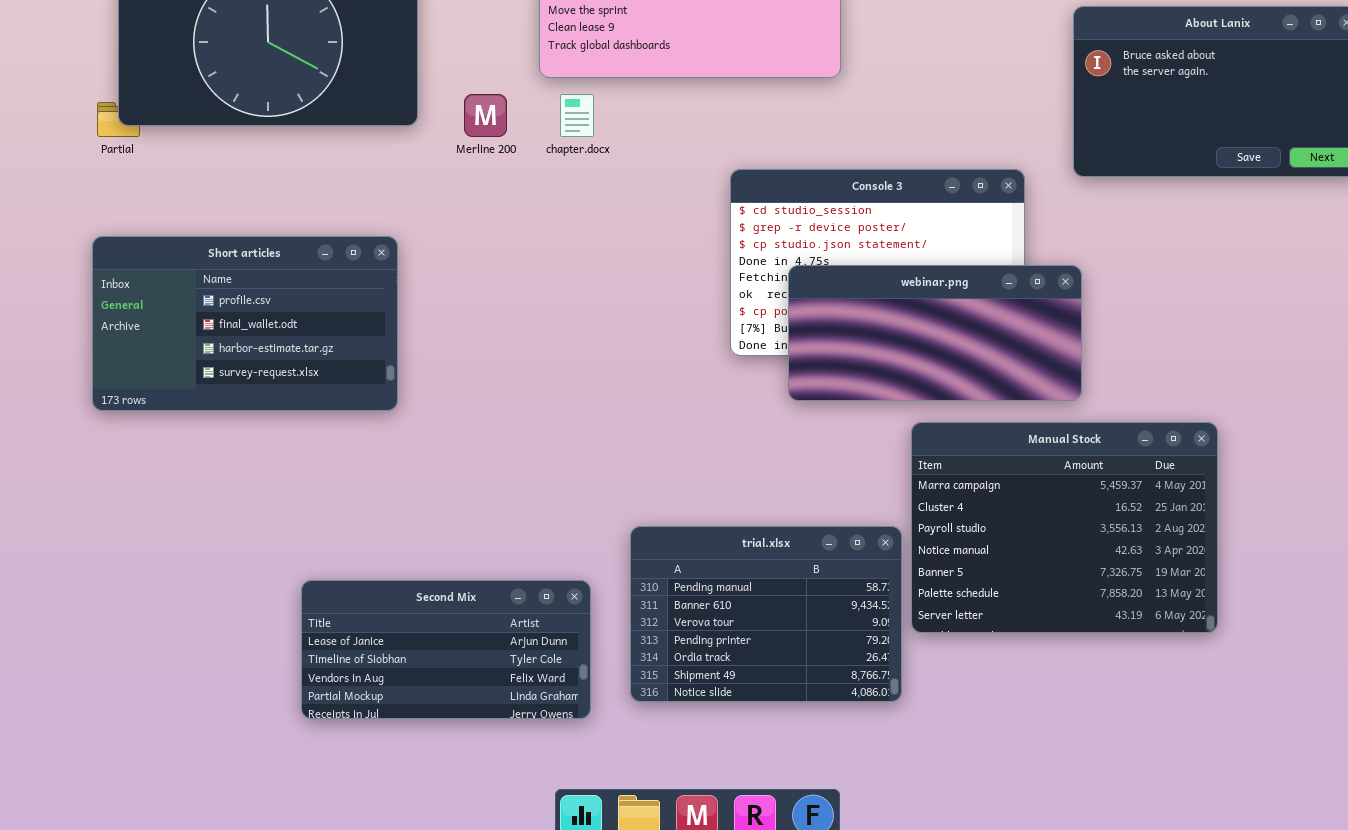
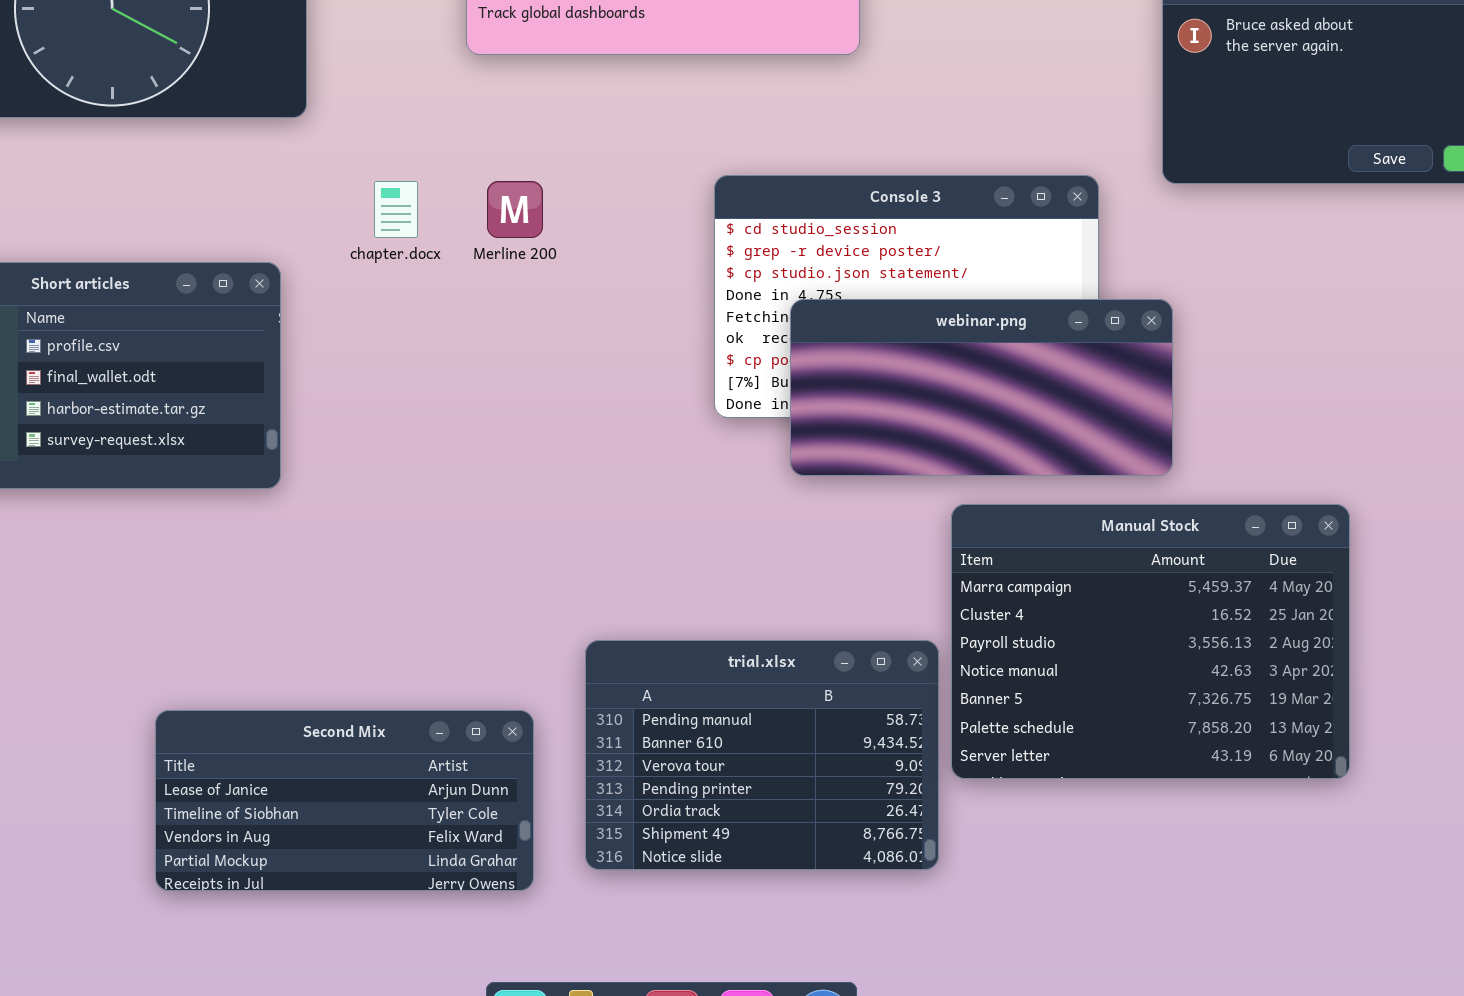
Merline 200: [464,94,507,137] -> [487,181,543,238], moved
chapter.docx: [560,94,594,137] -> [374,181,418,238], moved

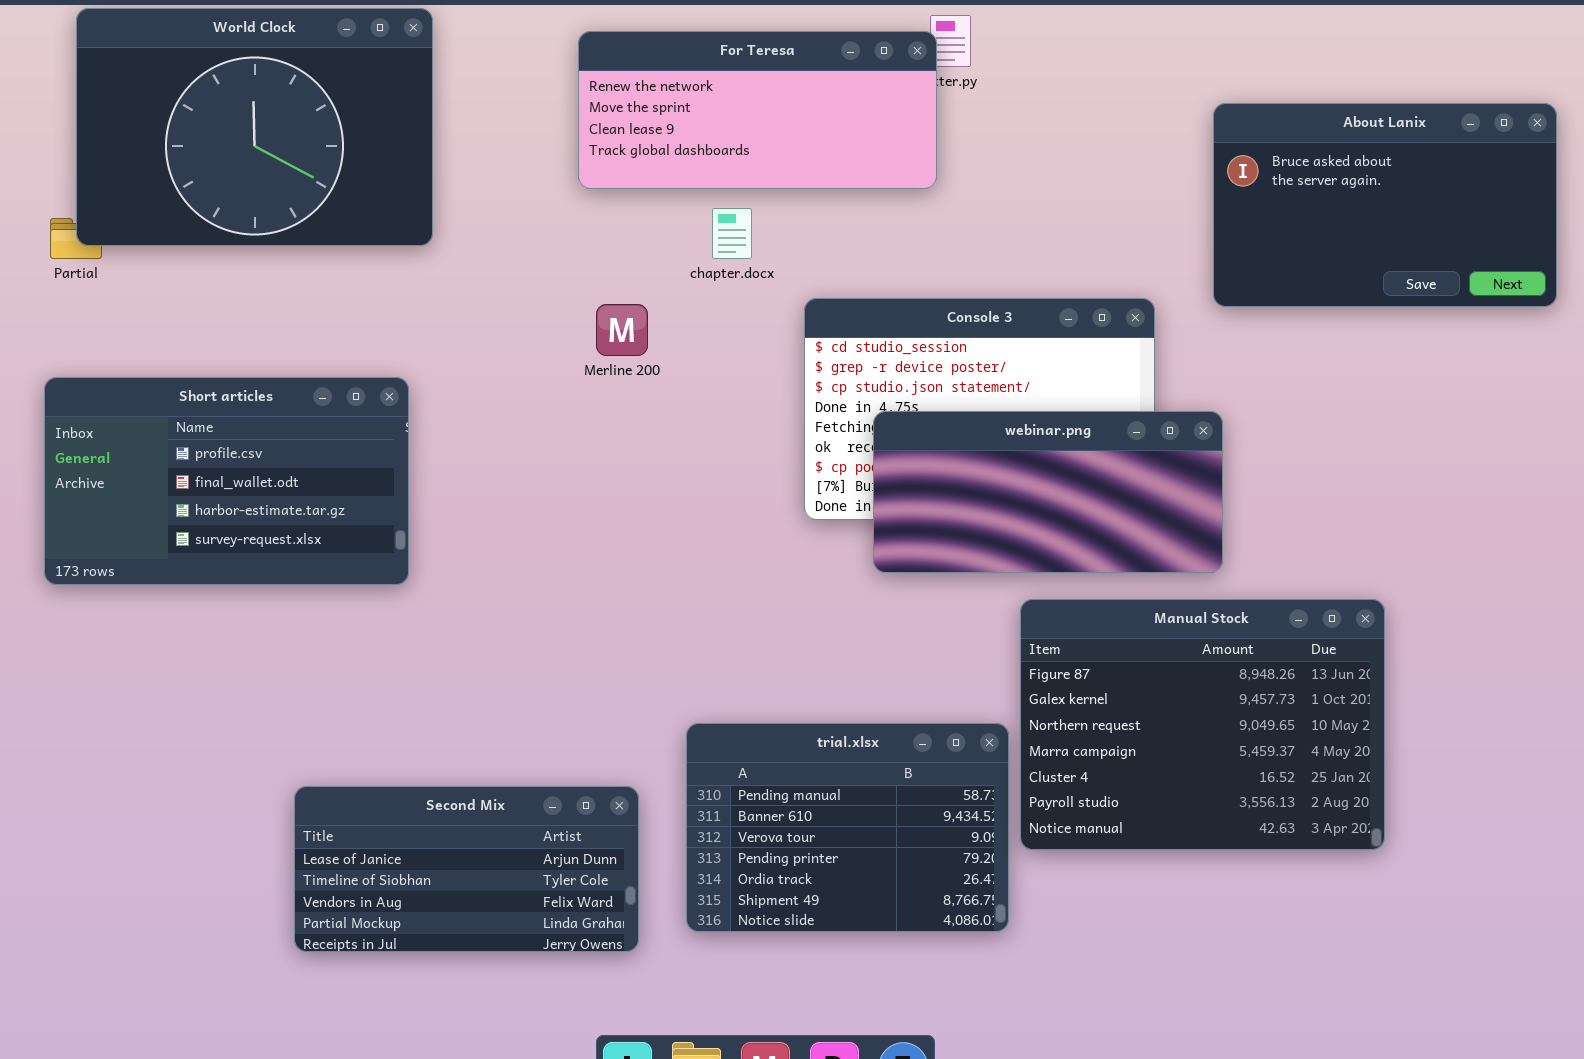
chapter.docx: [374,181,418,238] -> [712,208,752,259], moved
Manual Stock: [951,504,1350,779] -> [1020,599,1385,850], scrolled up 3 rows

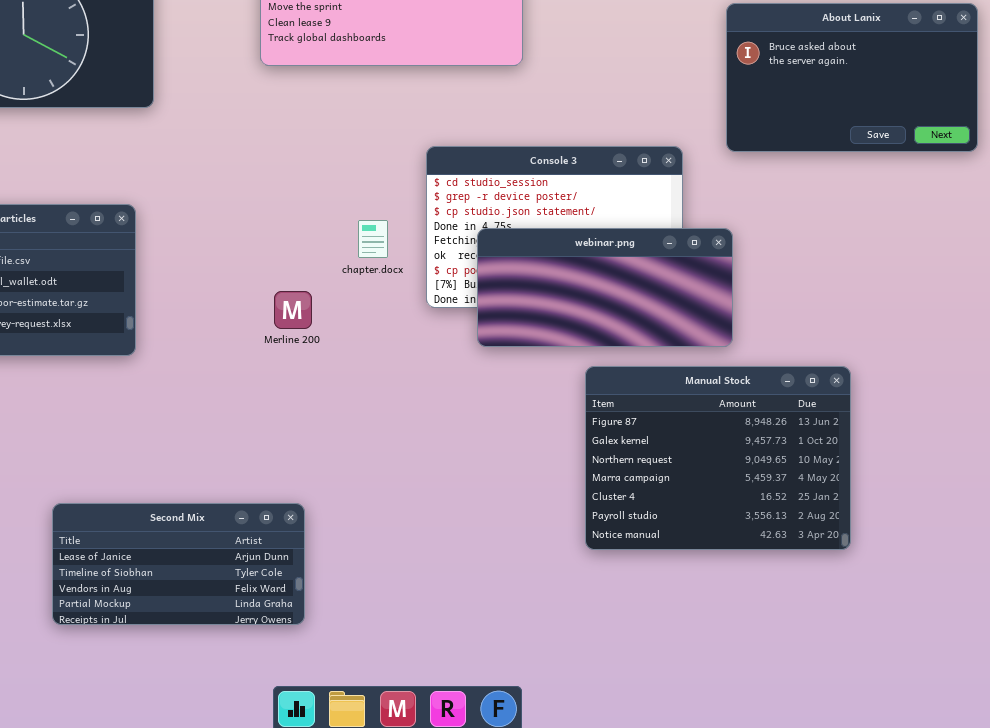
chapter.docx: [712,208,752,259] -> [358,220,388,258], moved
Merline 200: [596,304,648,356] -> [274,291,312,329], moved
trial.xlsx: [686,723,1009,932] -> none, closed

